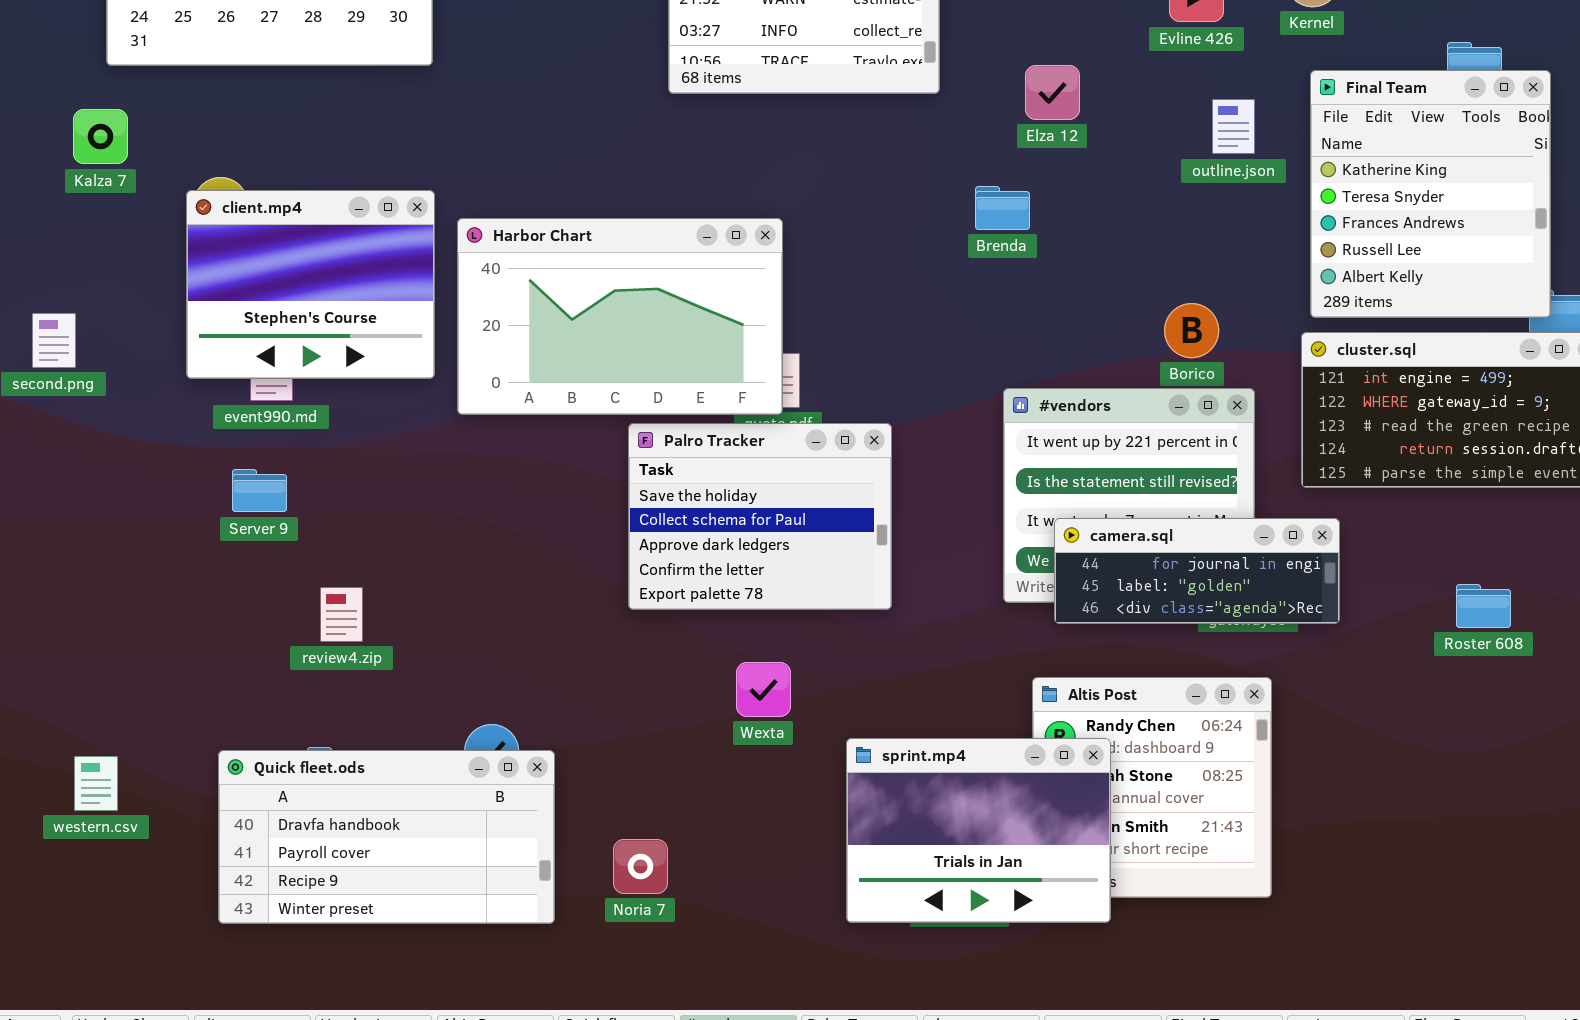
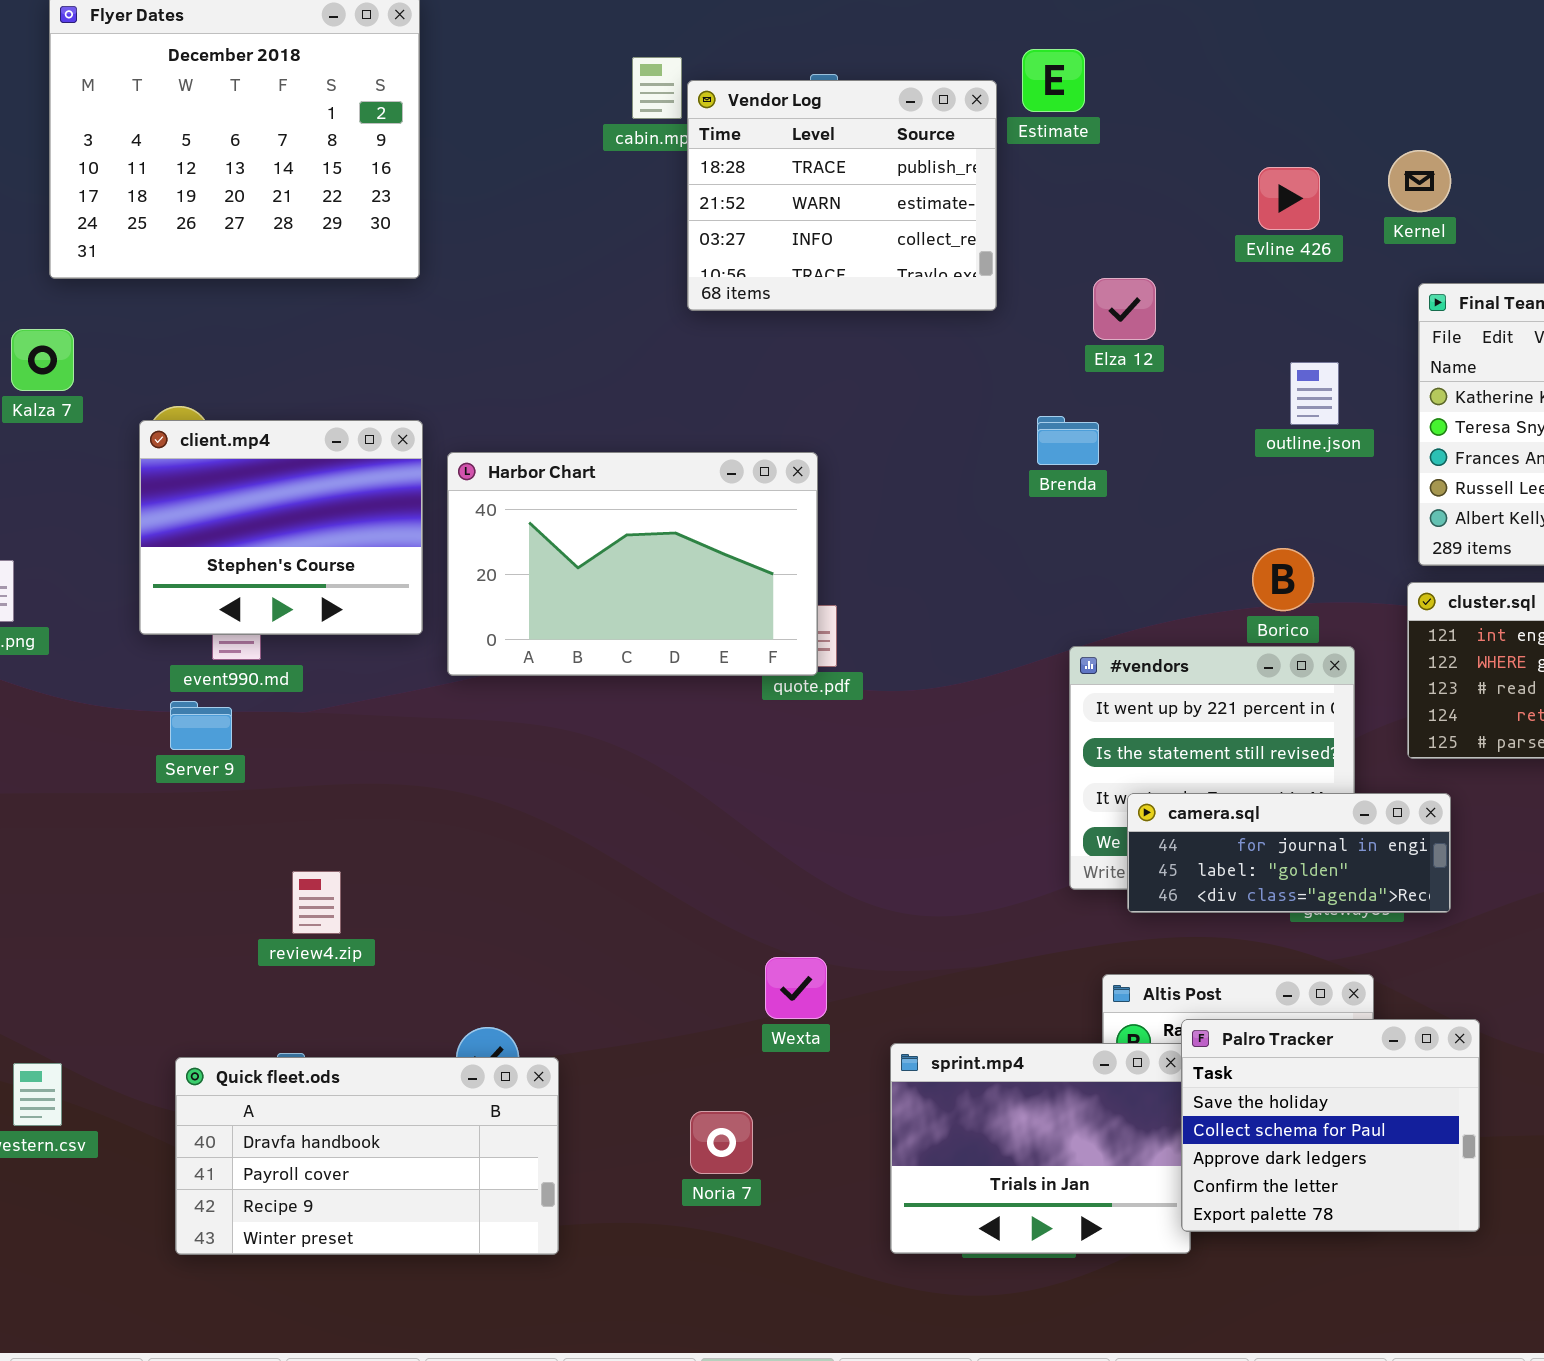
outline.json: [1212,99,1255,154] -> [1290,362,1339,425], moved
Palro Tracker: [628,423,892,610] -> [1181,1019,1480,1232], moved
Server 9: [232,469,287,512] -> [170,701,232,750], moved
Noria 7: [613,839,668,894] -> [690,1111,753,1174], moved

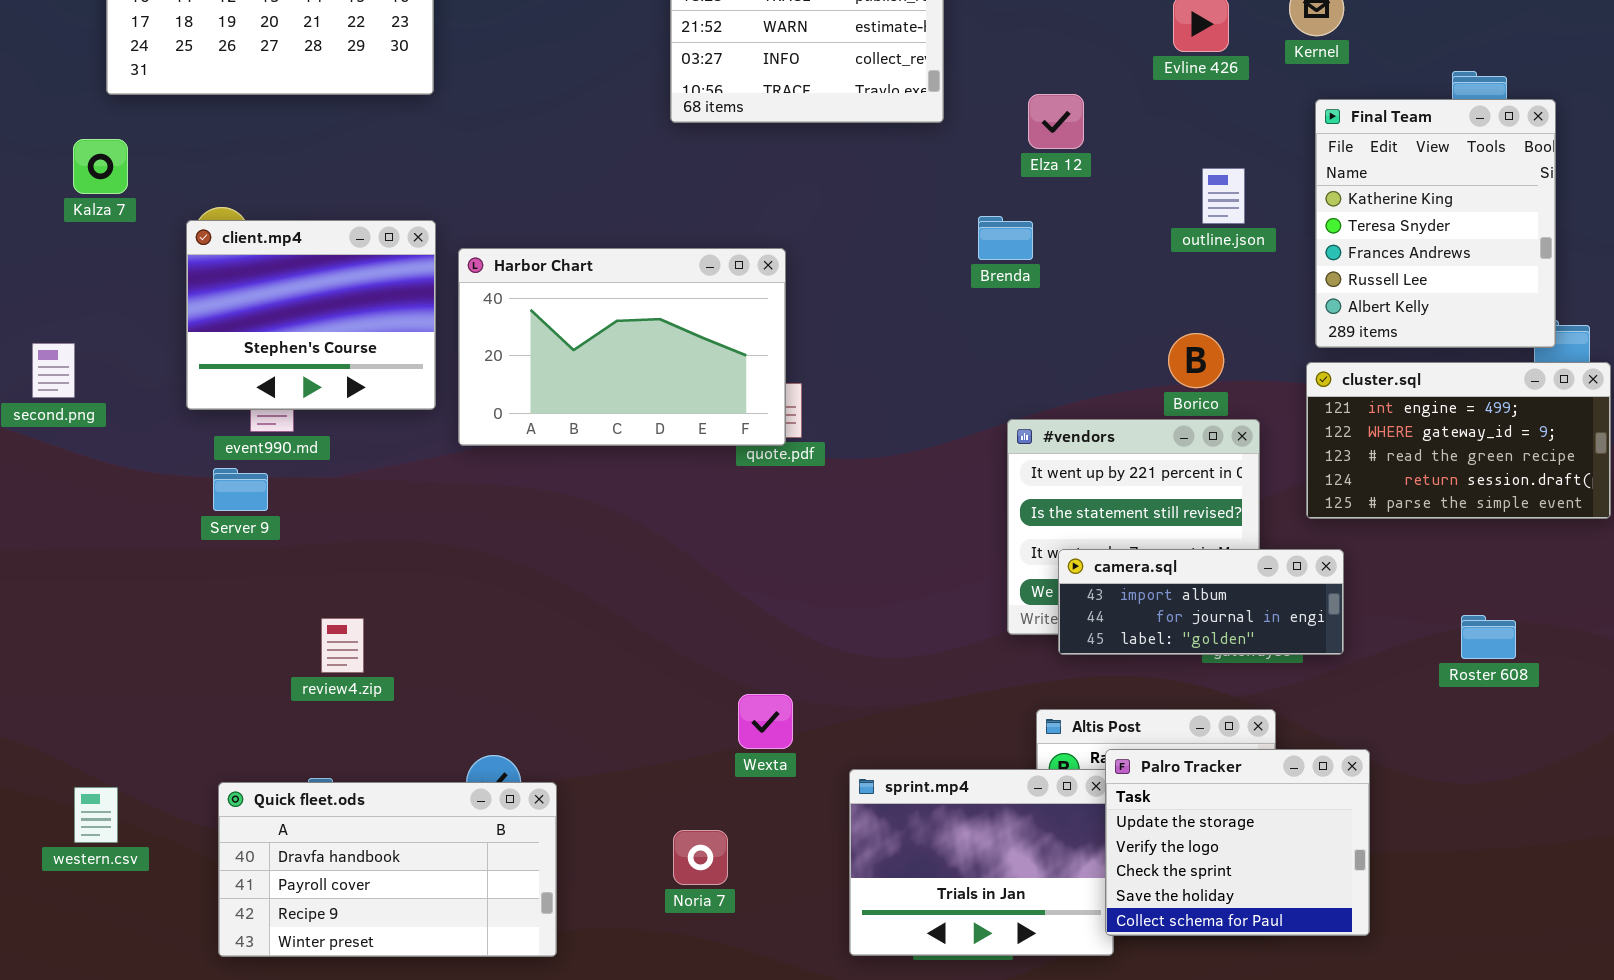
camera.sql: [1127,793,1451,913] -> [1058,549,1344,655], scrolled up 1 row
Palro Tracker: [1181,1019,1480,1232] -> [1105,749,1370,936], scrolled up 3 rows

